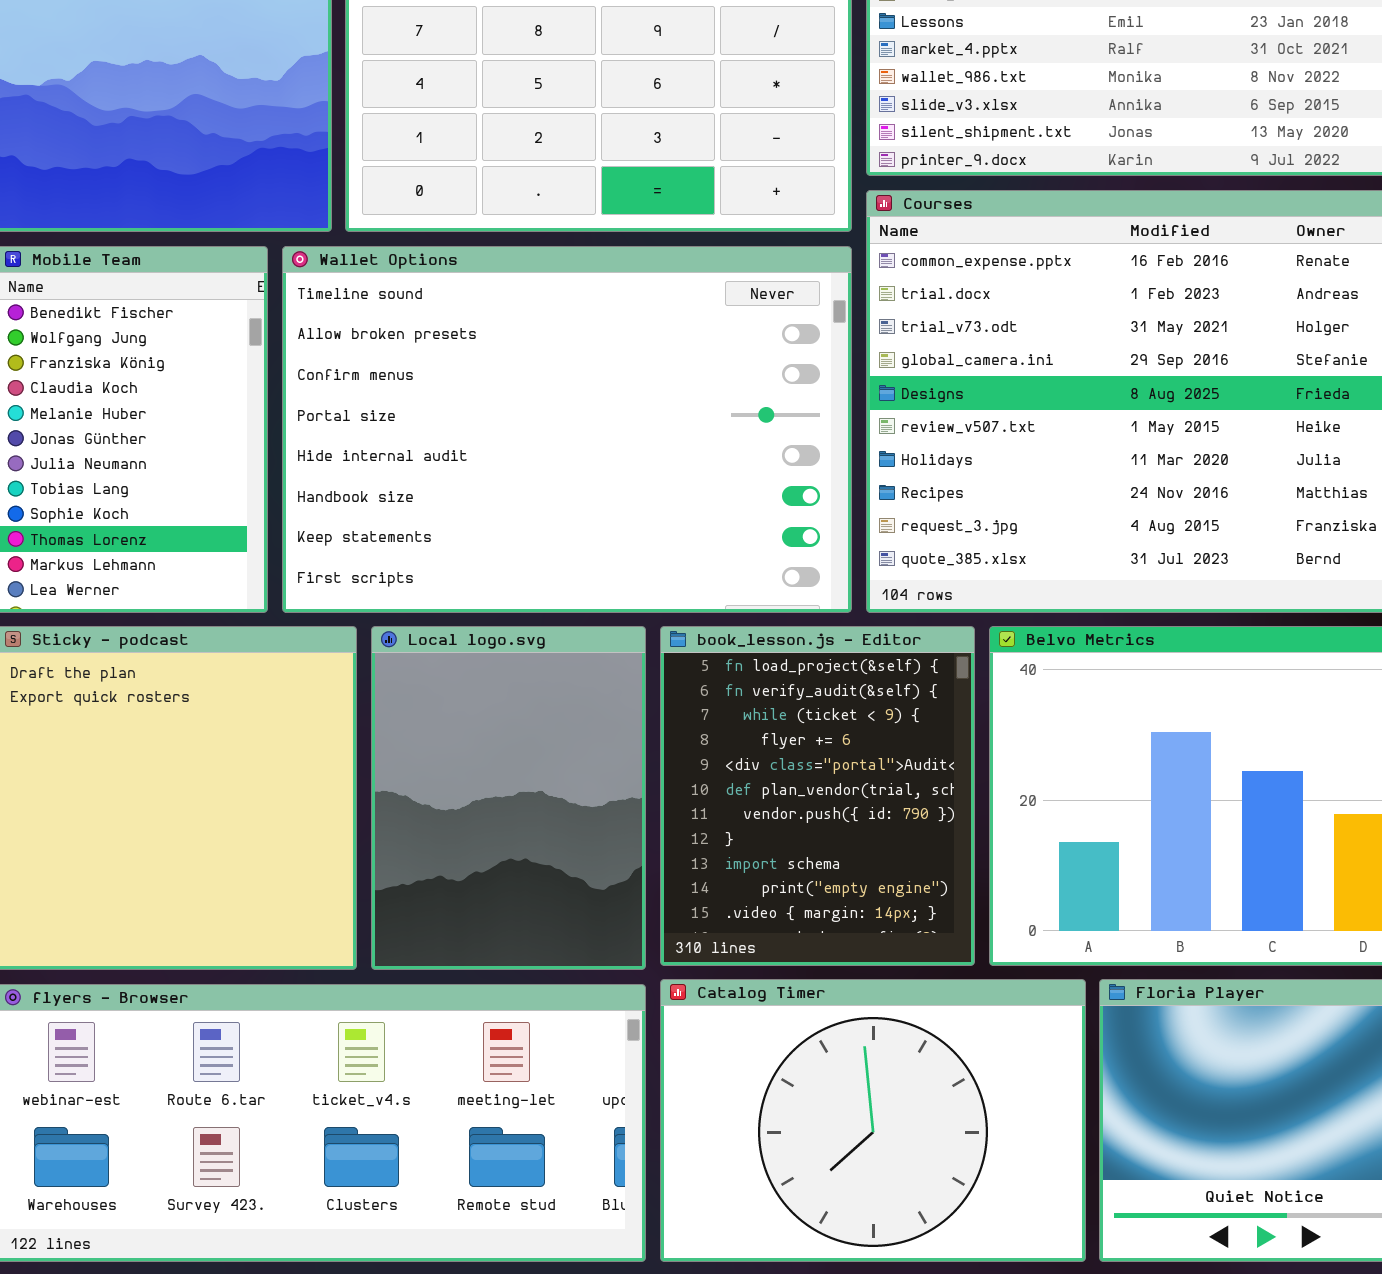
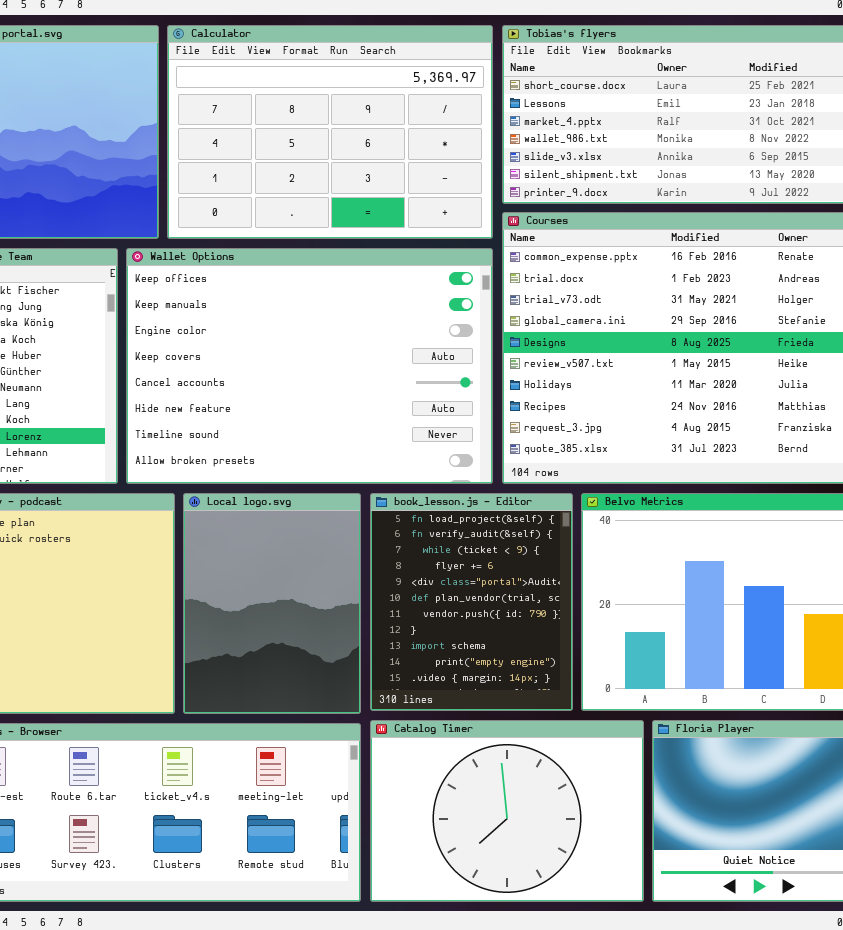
Wallet Options: [282,246,852,613] -> [126,248,493,484], scrolled up 6 rows

